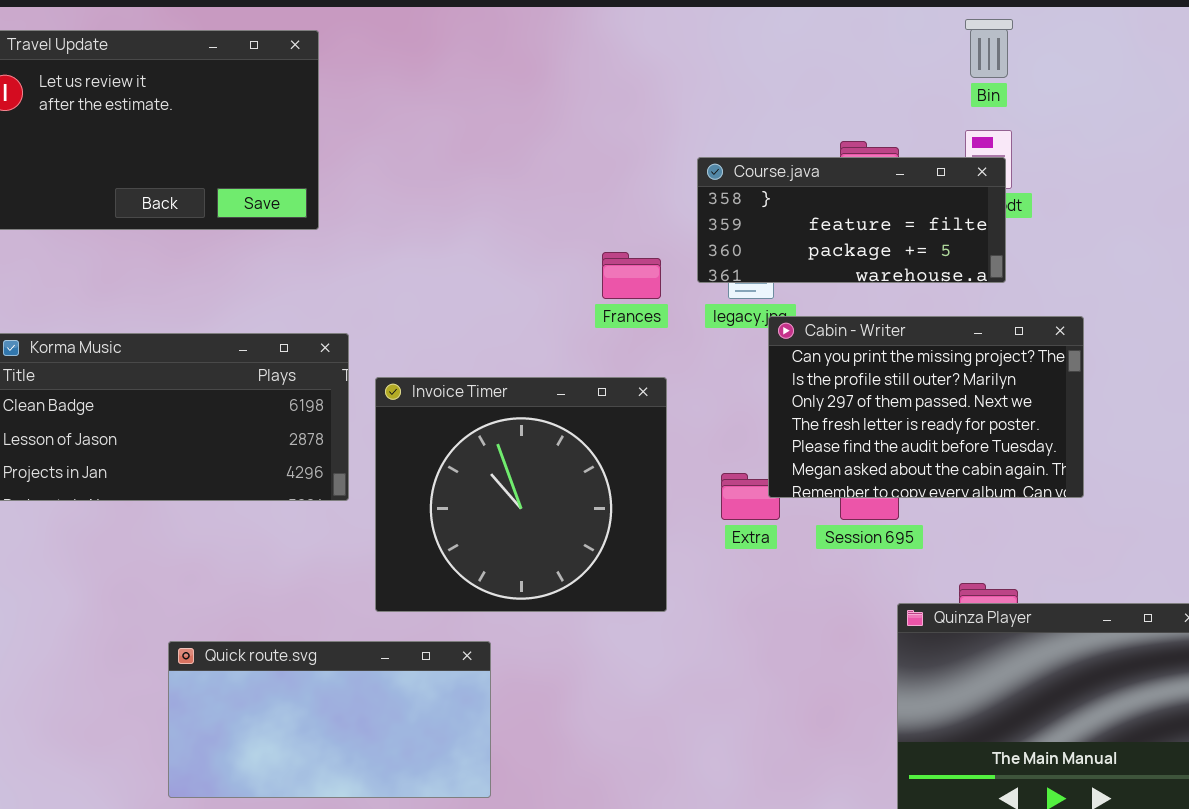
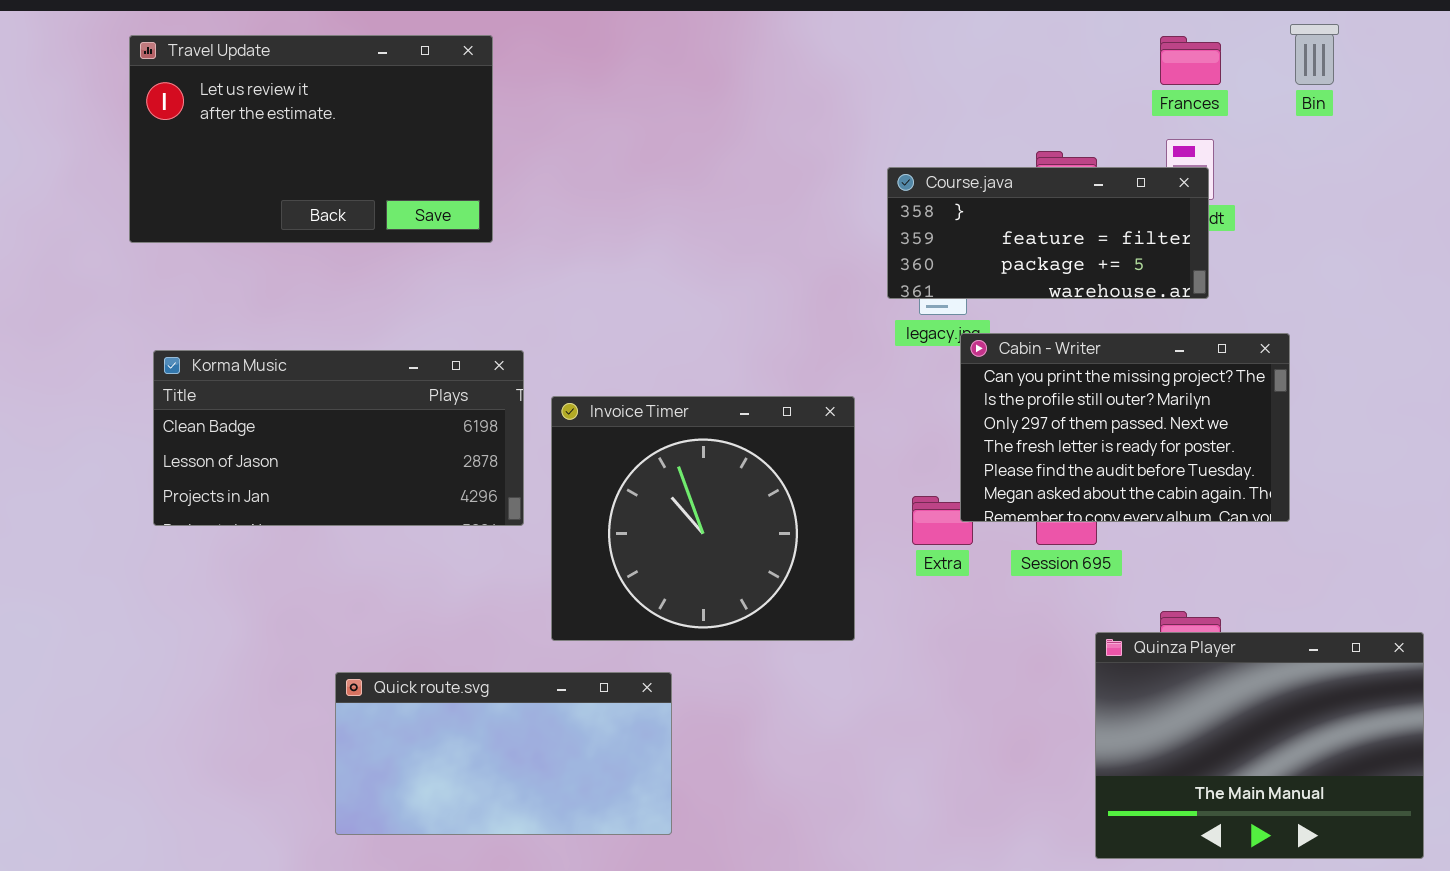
Bin: [965,19,1013,78] -> [1290,24,1339,85], moved
Frances: [602,252,661,299] -> [1160,36,1221,85], moved

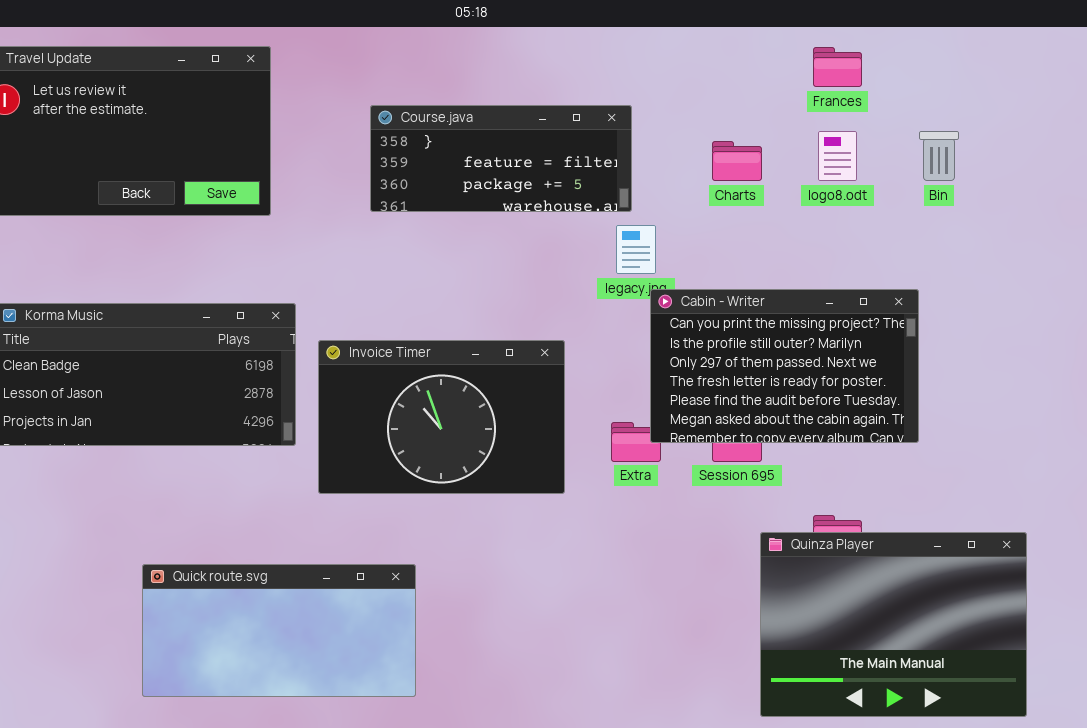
Bin: [1290,24,1339,85] -> [919,131,959,181], moved
Course.java: [887,167,1209,299] -> [370,105,632,212], moved
Invoice Timer: [551,396,855,641] -> [318,340,565,494], resized

